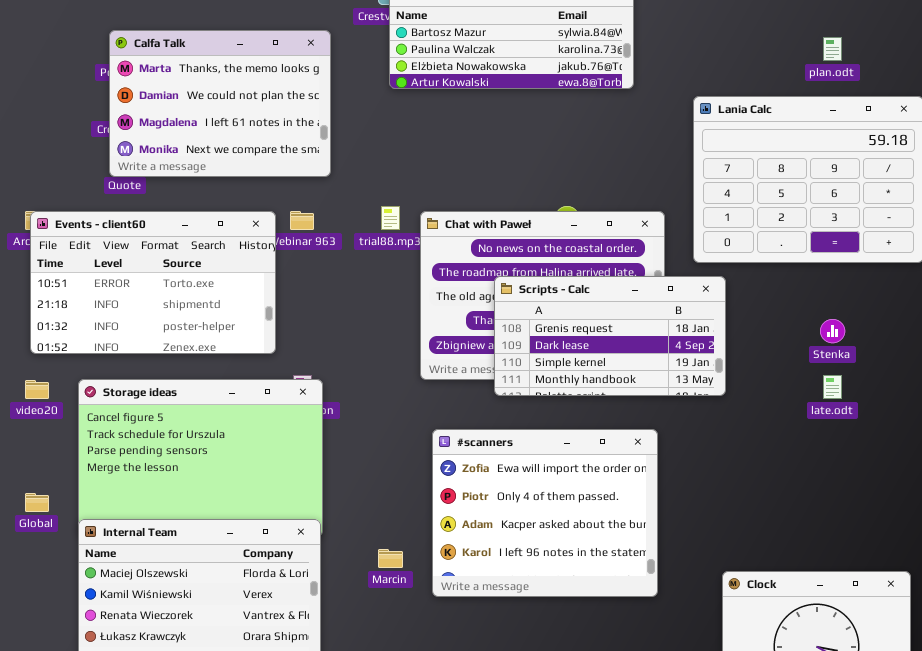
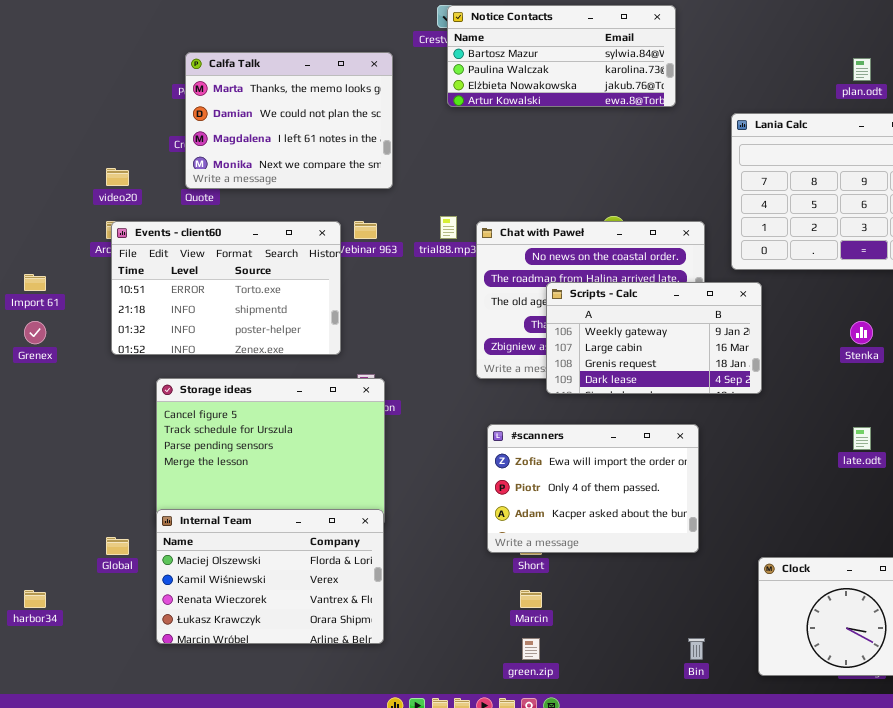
Scripts - Calc: [494,276,726,396] -> [546,282,762,394], scrolled up 2 rows
late.odt: [823,375,842,399] -> [853,427,871,450], moved
video20: [25,380,49,399] -> [106,168,129,186], moved
#scanners: [432,429,658,597] -> [487,424,699,553], resized
Global: [25,493,49,512] -> [106,537,129,555], moved
Marcin: [378,549,403,568] -> [520,590,542,608], moved

